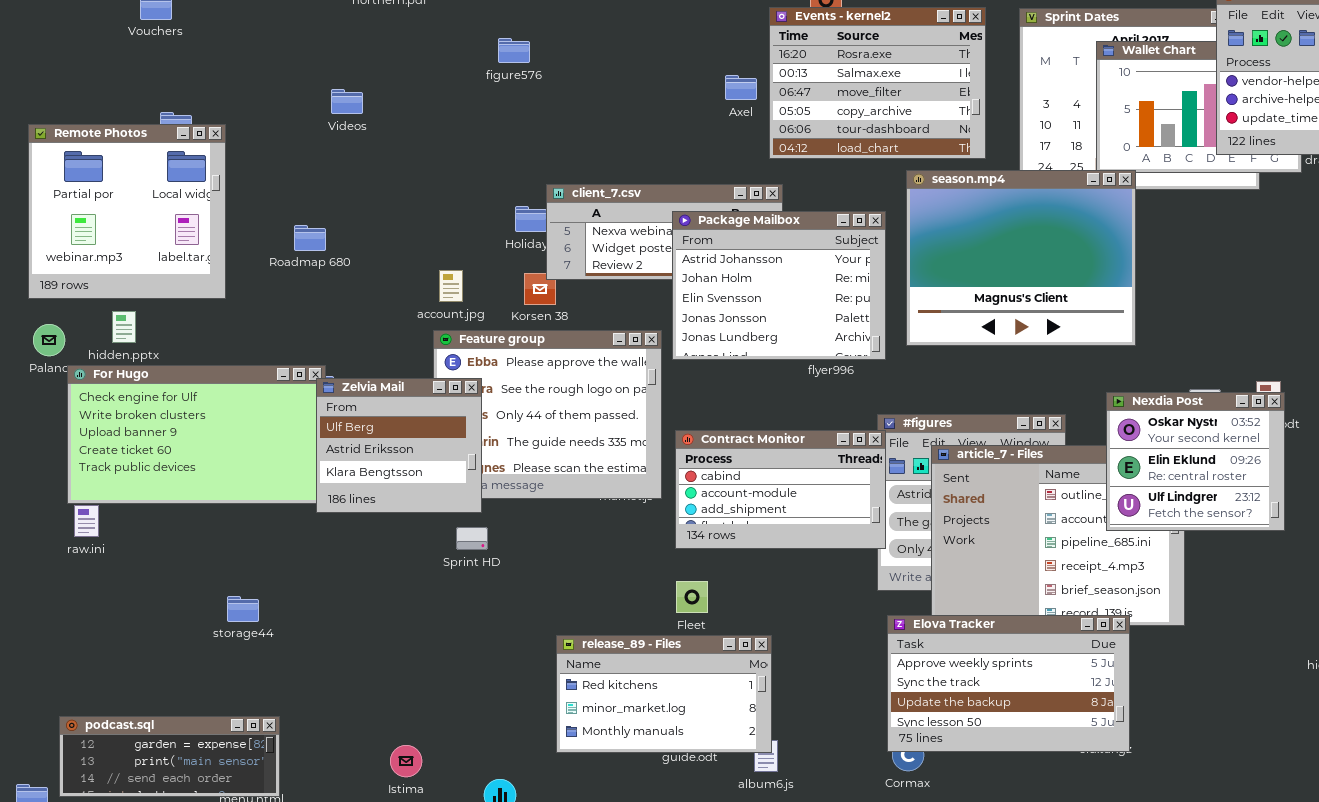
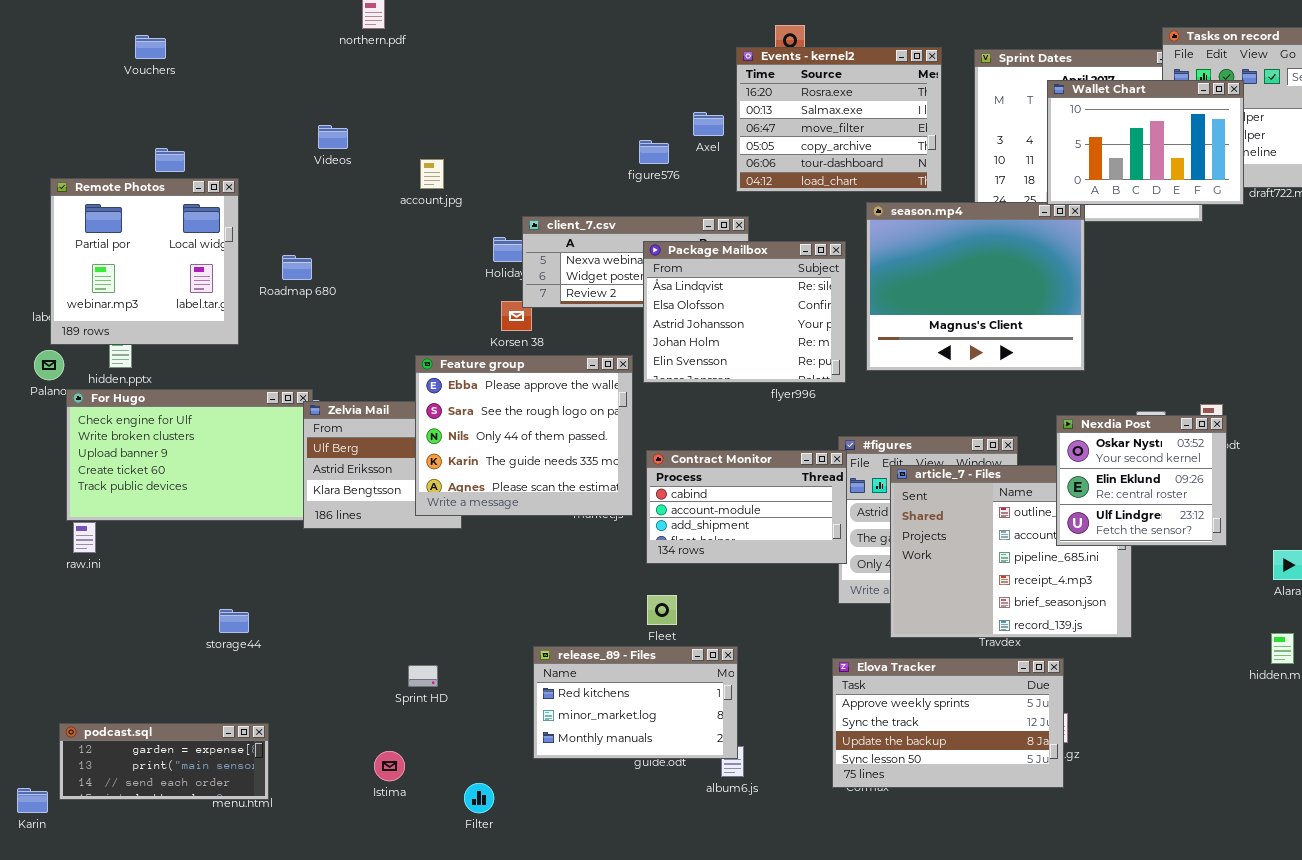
figure576: [498,38,530,63] -> [639,140,669,164], moved
Wallet Chart: [1096,41,1302,173] -> [1047,80,1244,205], raised
Remote Photos: [28,124,226,299] -> [50,178,239,345], moved
Package Mailbox: [672,211,886,360] -> [643,241,846,383], scrolled up 2 rows
account.jpg: [439,270,463,302] -> [420,159,444,189], moved
Feature group: [433,330,662,499] -> [415,355,633,516], raised
Sprint HD: [456,527,488,550] -> [408,665,438,687], moved
Elova Tracker: [887,615,1130,752] -> [832,658,1064,788], moved

